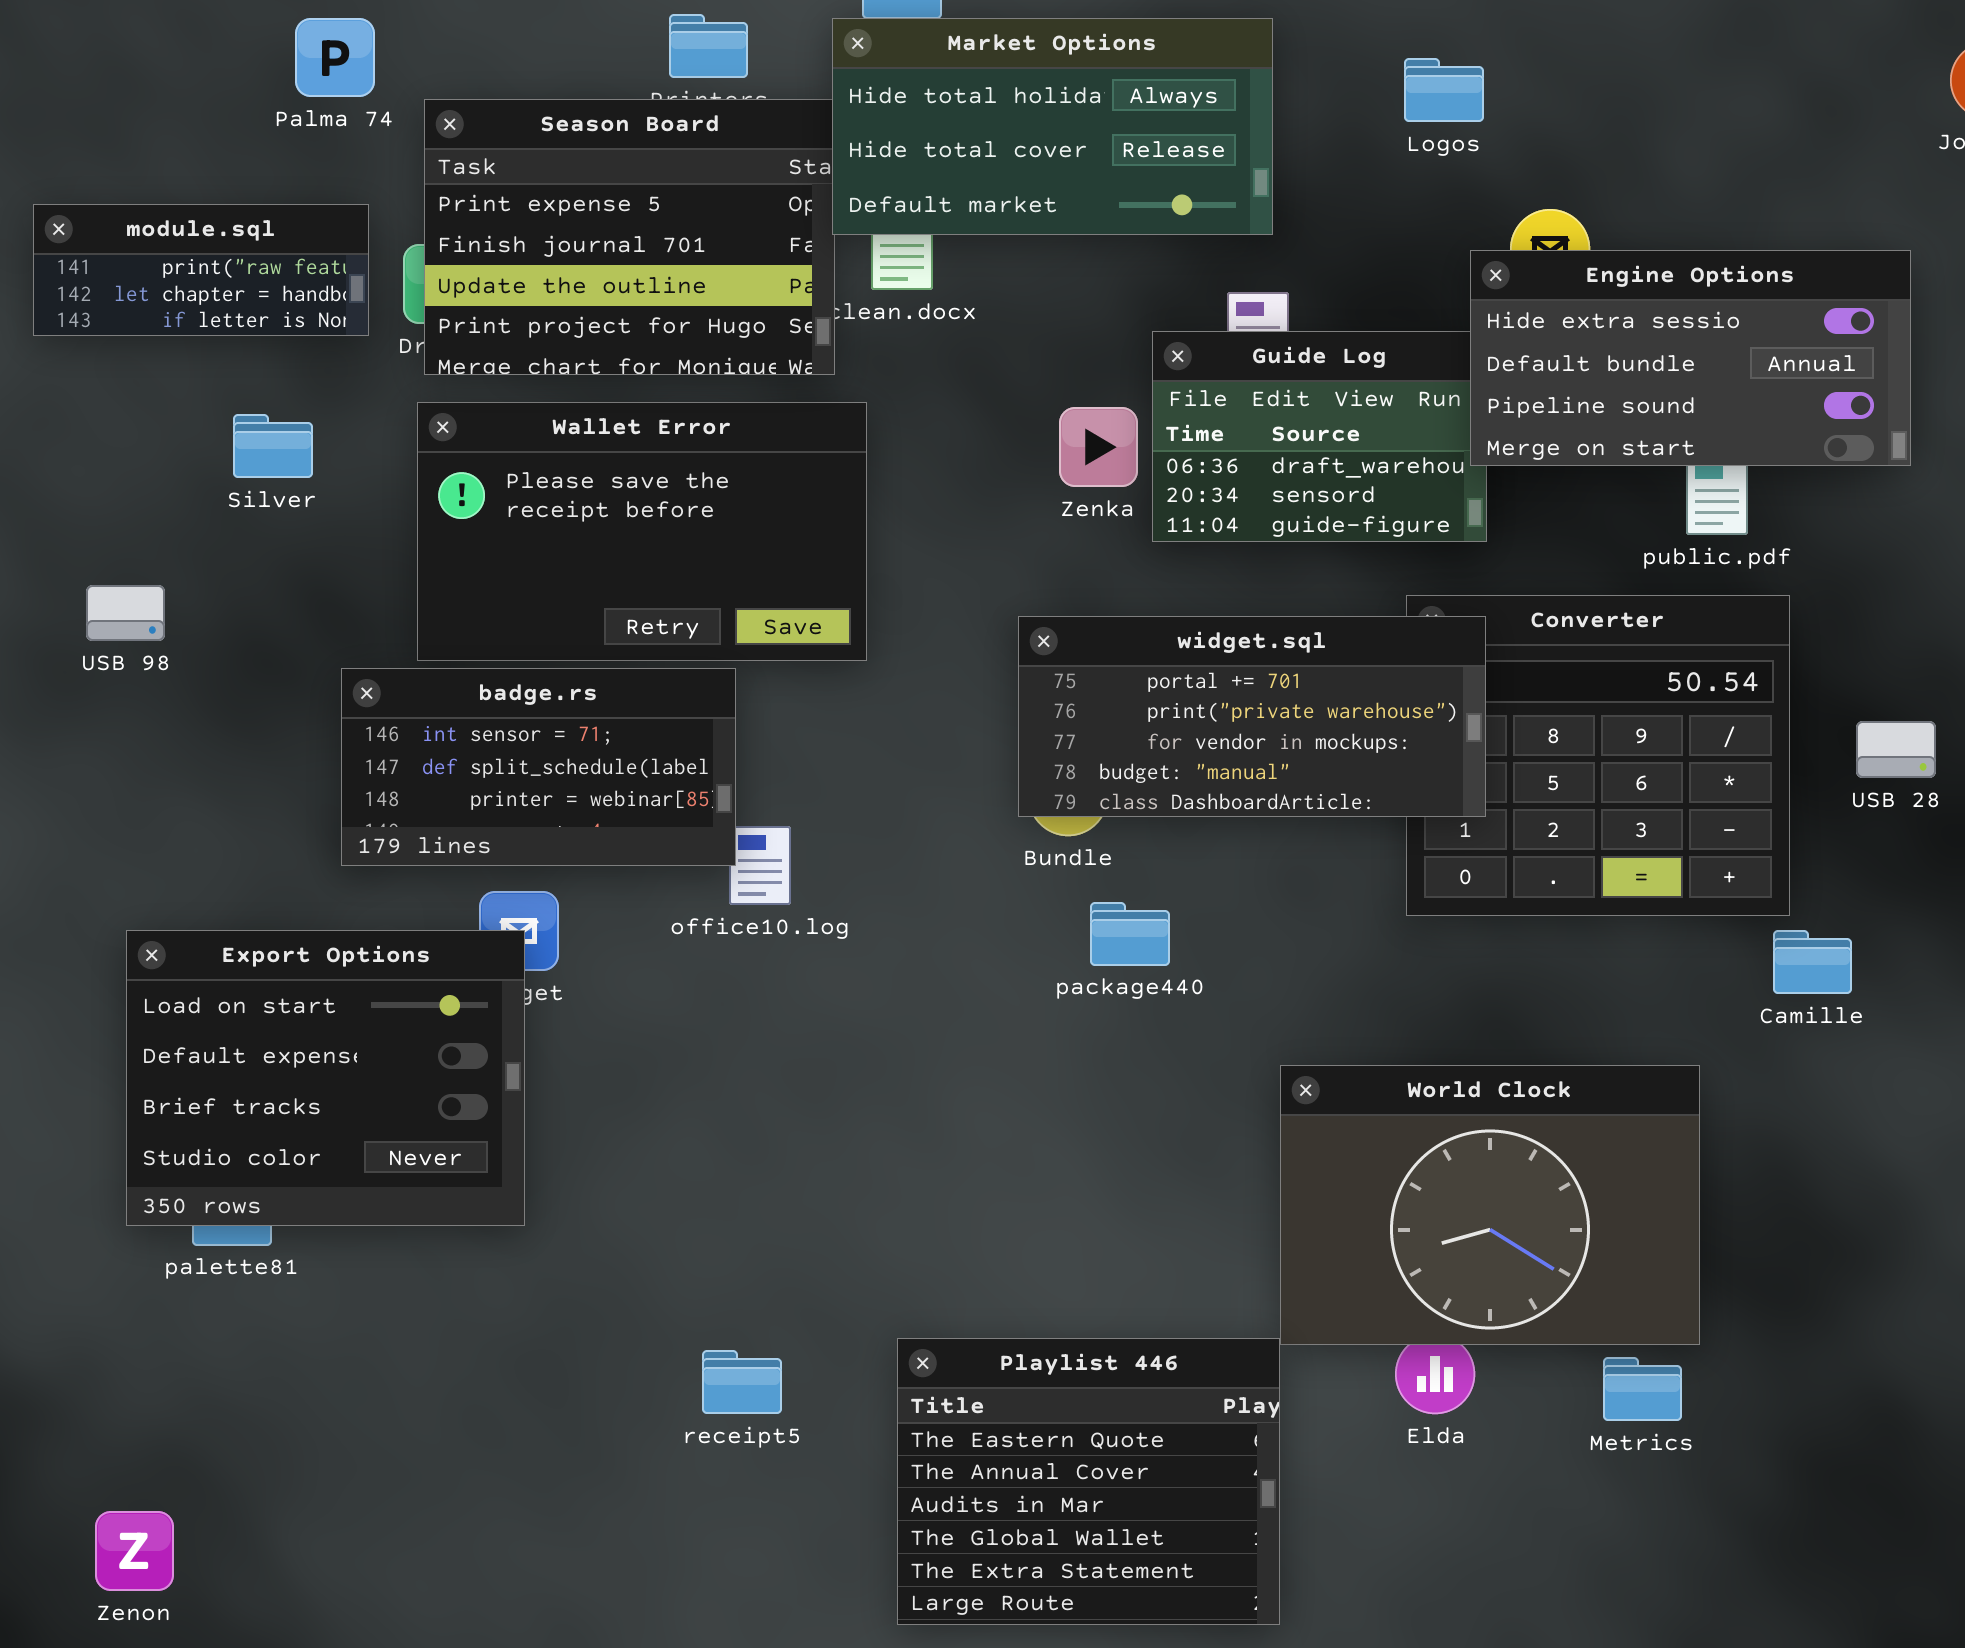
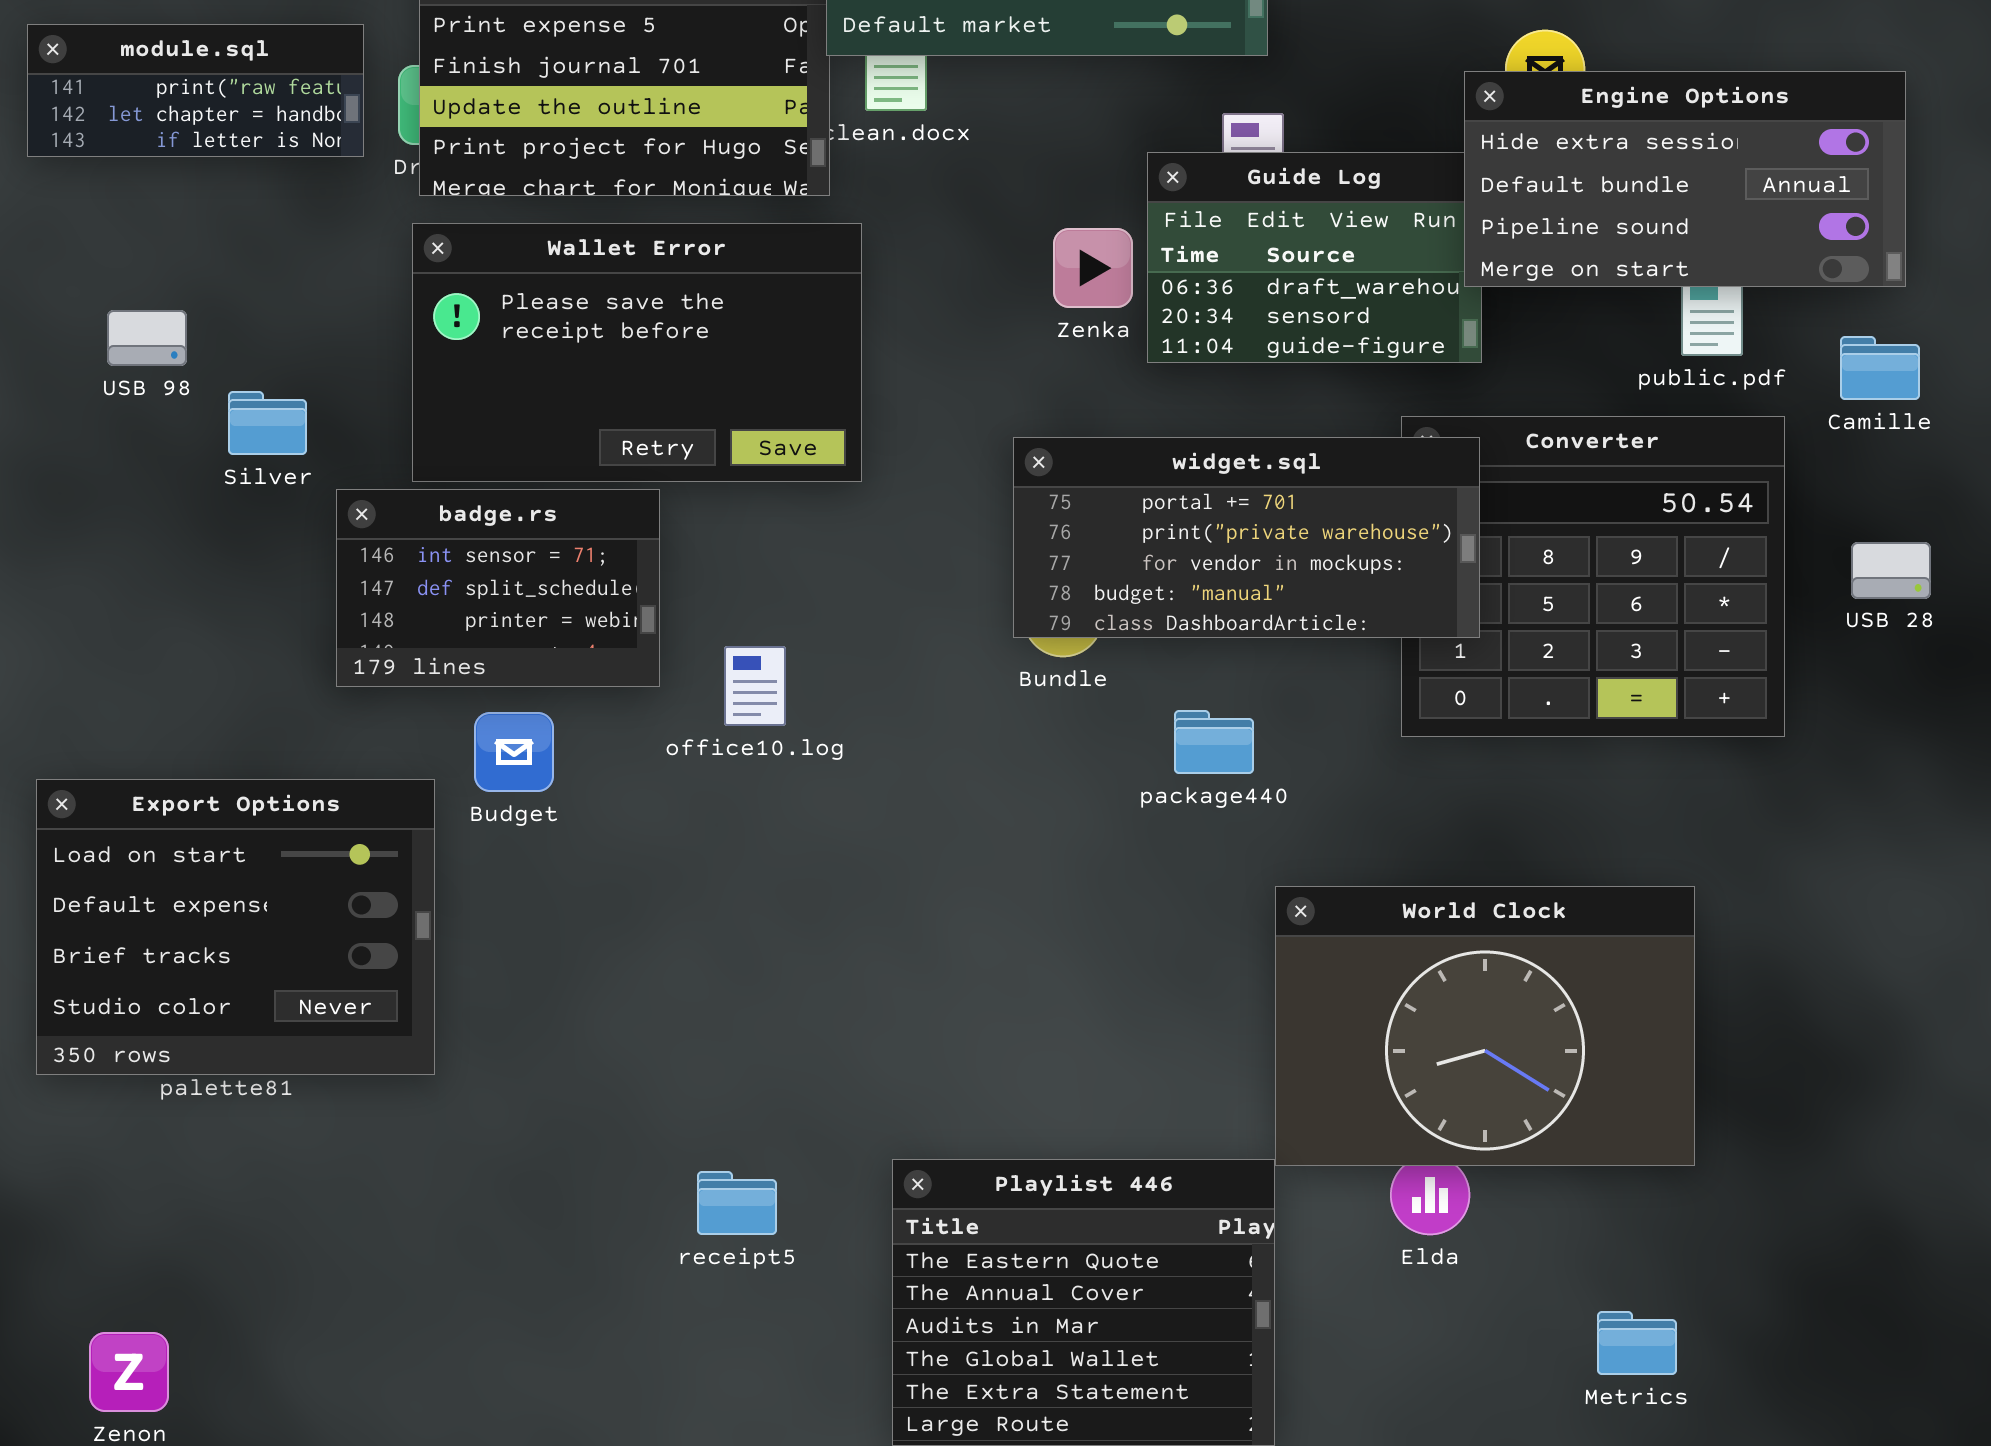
Silver: [233,414,313,478] -> [228,391,307,455], moved
USB 98: [86,585,165,641] -> [107,310,187,366], moved
badge.rs: [341,668,736,866] -> [336,489,660,687], resized
package440: [1090,902,1170,966] -> [1174,710,1254,774], moved
Export Options: [126,930,525,1226] -> [36,779,435,1075], moved
Camille: [1773,930,1852,994] -> [1840,336,1920,400], moved
Metrics: [1603,1357,1682,1421] -> [1597,1311,1677,1375], moved

